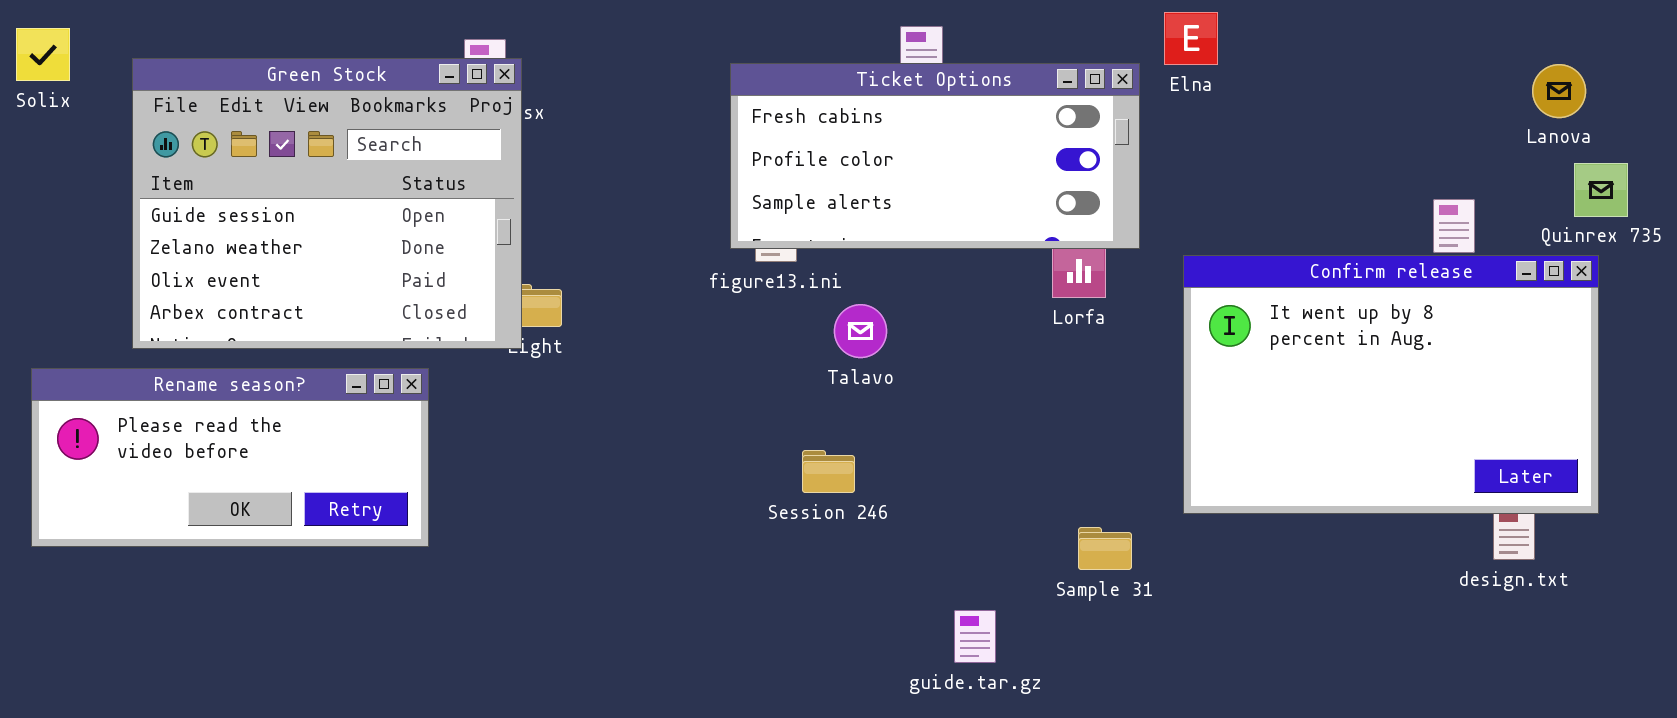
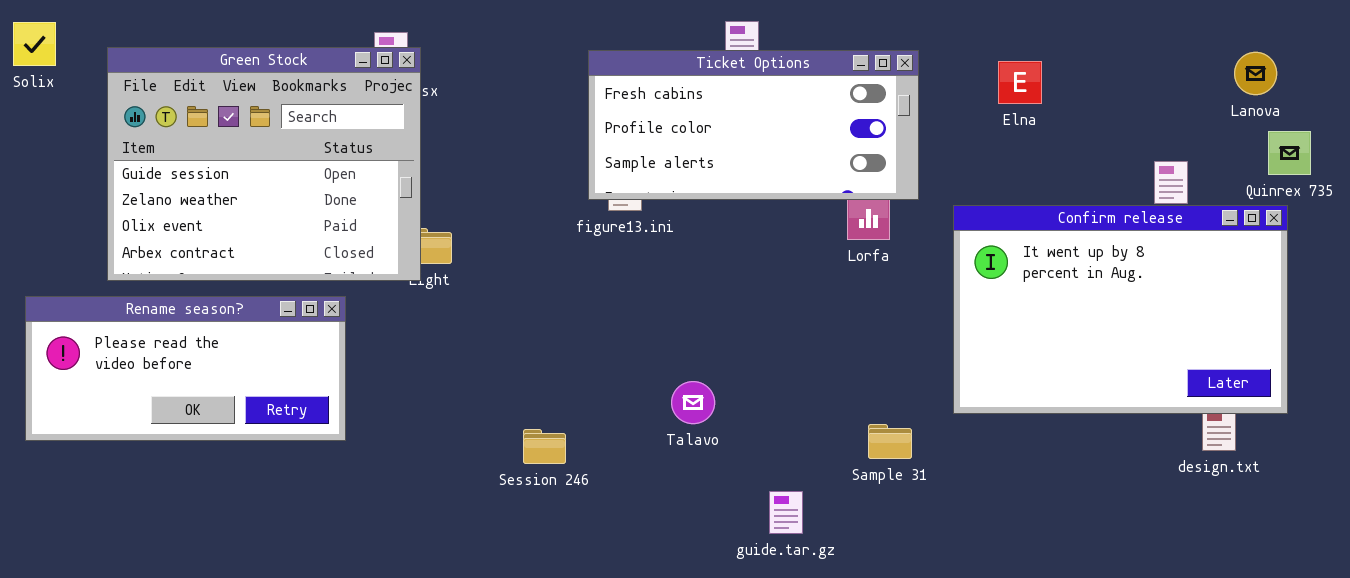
Elna: [1164,12,1218,65] -> [998,61,1042,104], moved
Talavo: [834,304,887,358] -> [671,381,715,424], moved
Session 246: [802,450,855,493] -> [523,429,566,464], moved

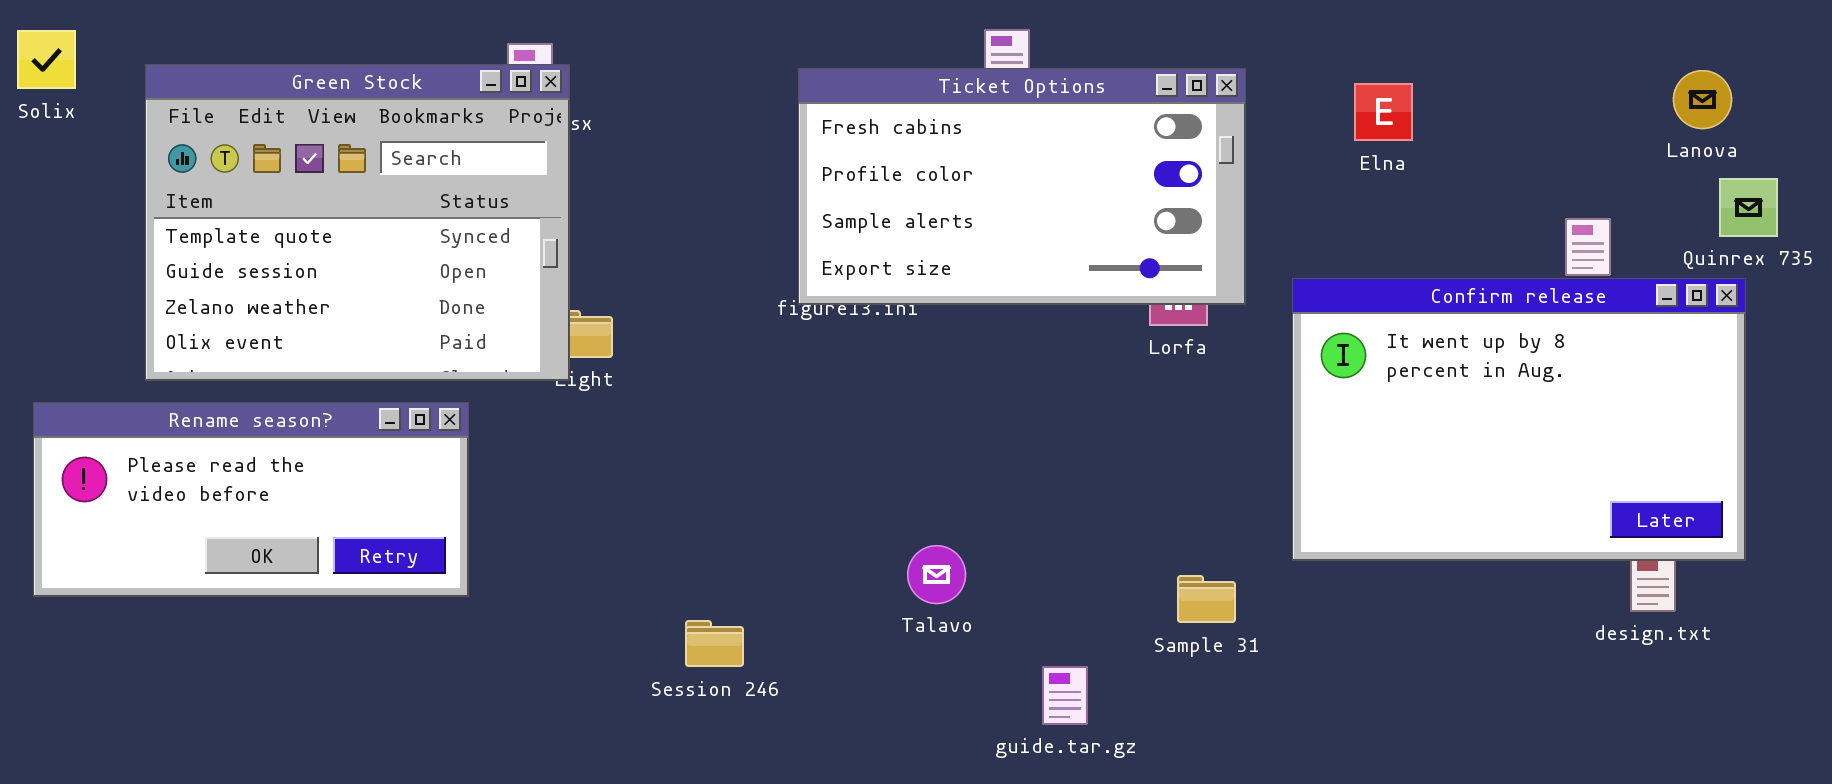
Green Stock: [107,47,421,281] -> [145,64,570,381], scrolled up 1 row
Ticket Options: [588,50,919,200] -> [798,68,1246,305], resized
Talavo: [671,381,715,424] -> [907,545,966,604], moved
Session 246: [523,429,566,464] -> [685,620,744,667], moved

